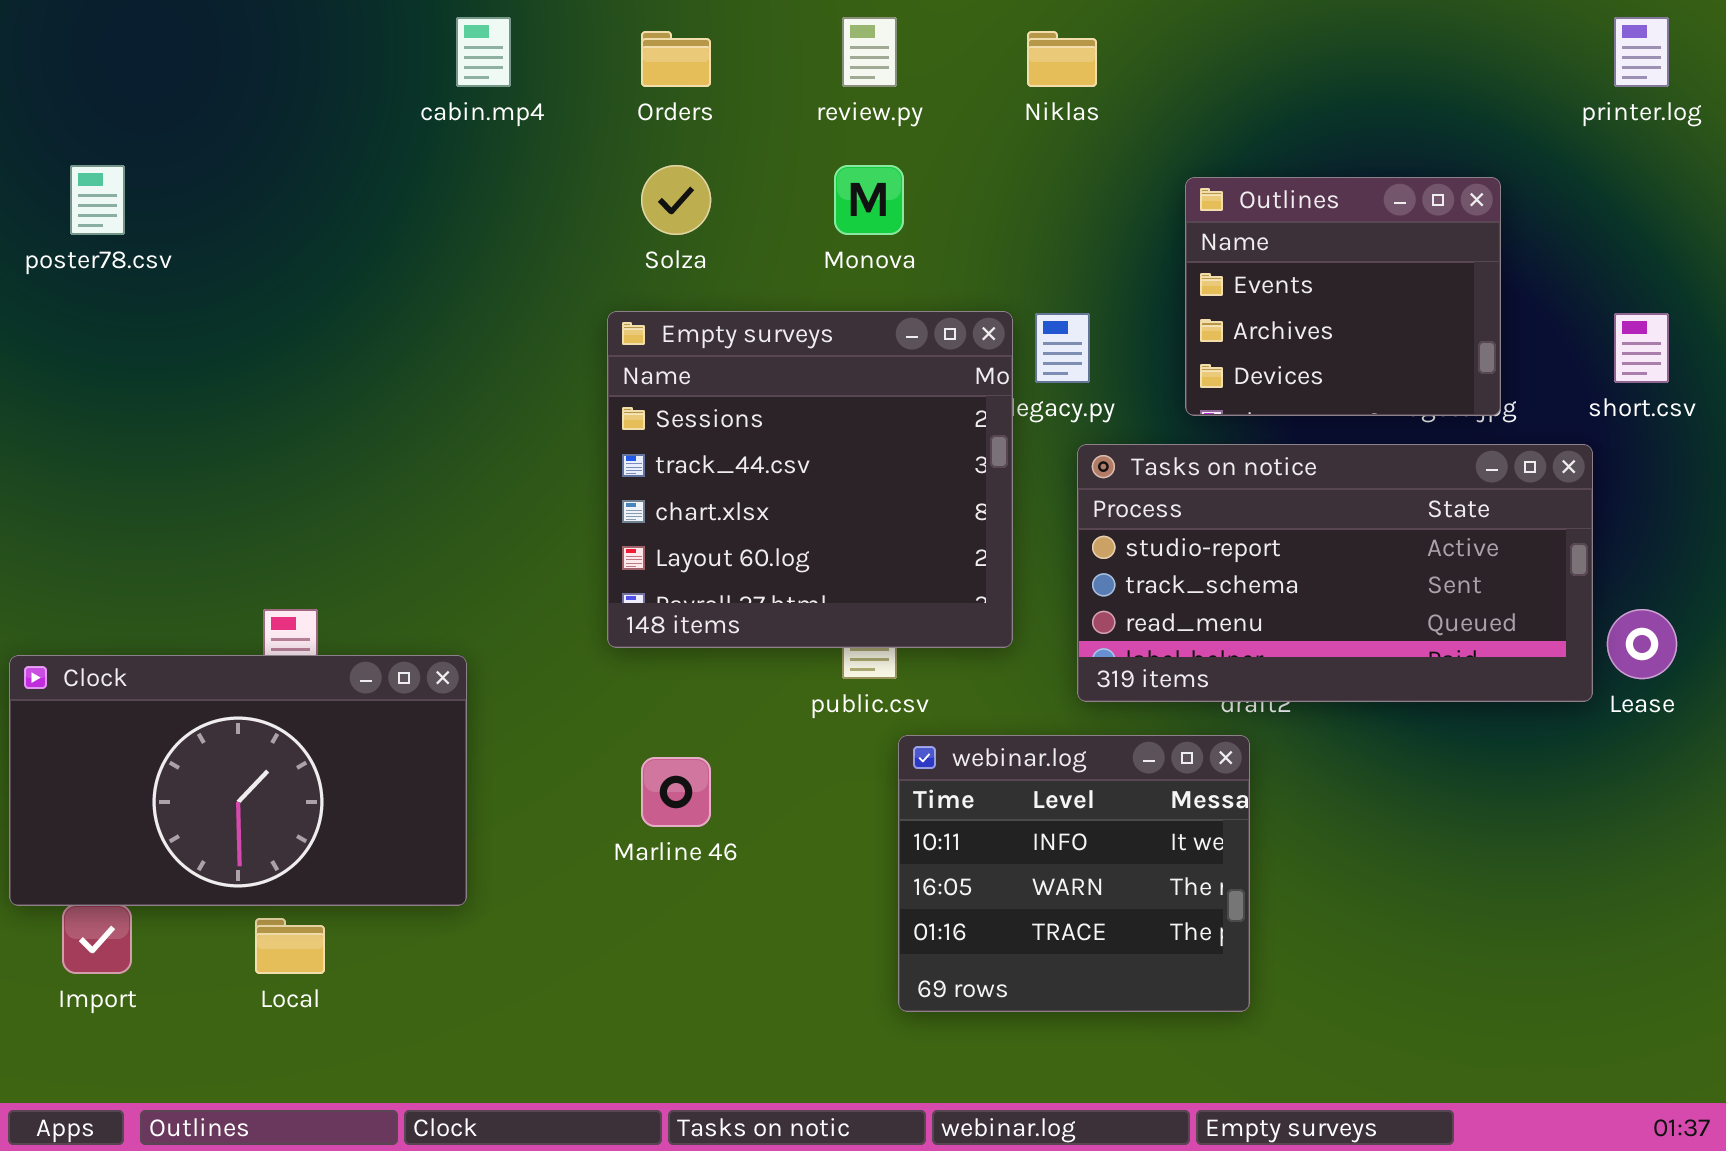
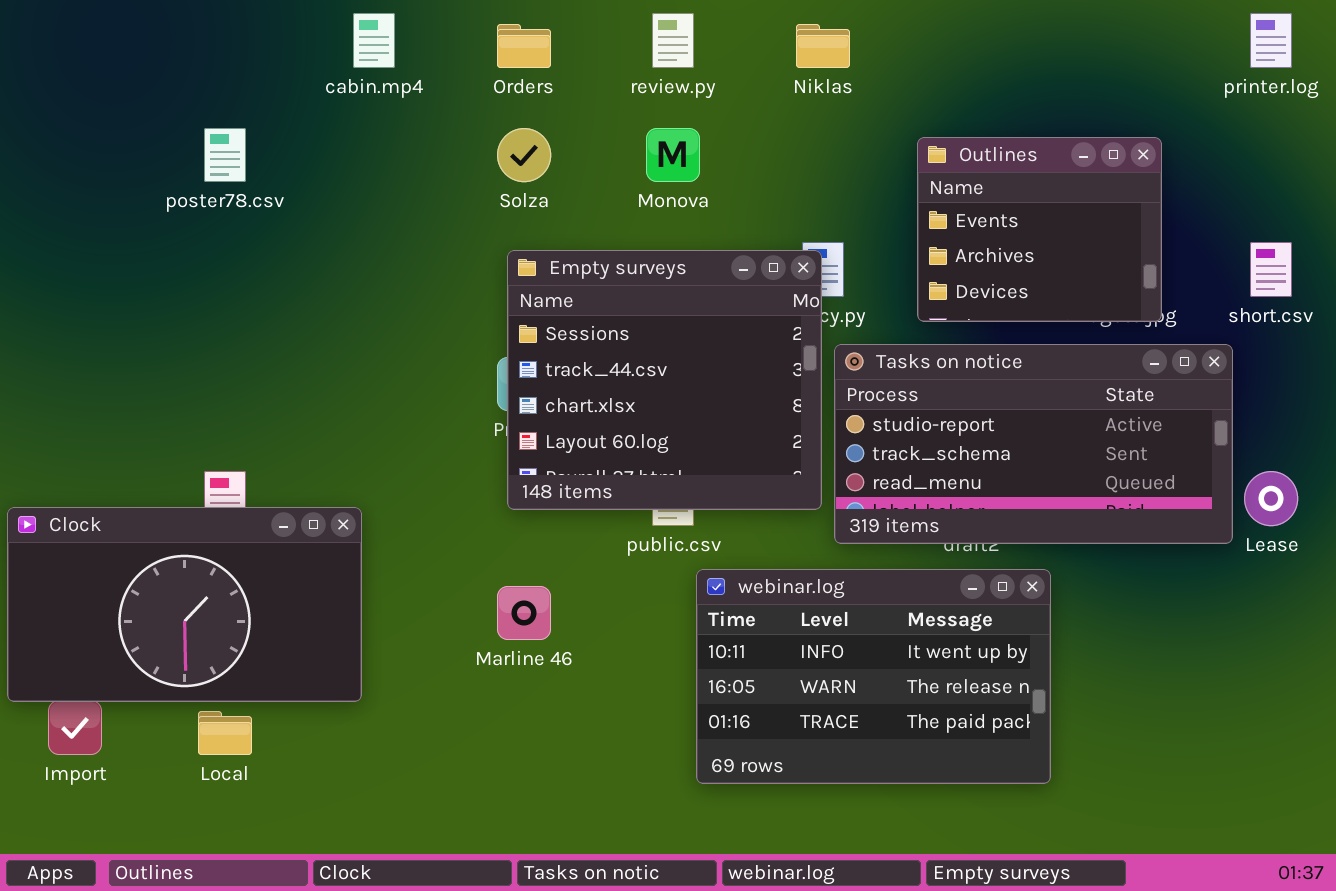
poster78.csv: [70,165,125,235] -> [204,128,246,182], moved
Empty surveys: [607,311,1013,648] -> [507,250,822,510], moved
webinar.log: [898,735,1250,1012] -> [696,569,1051,784], resized

